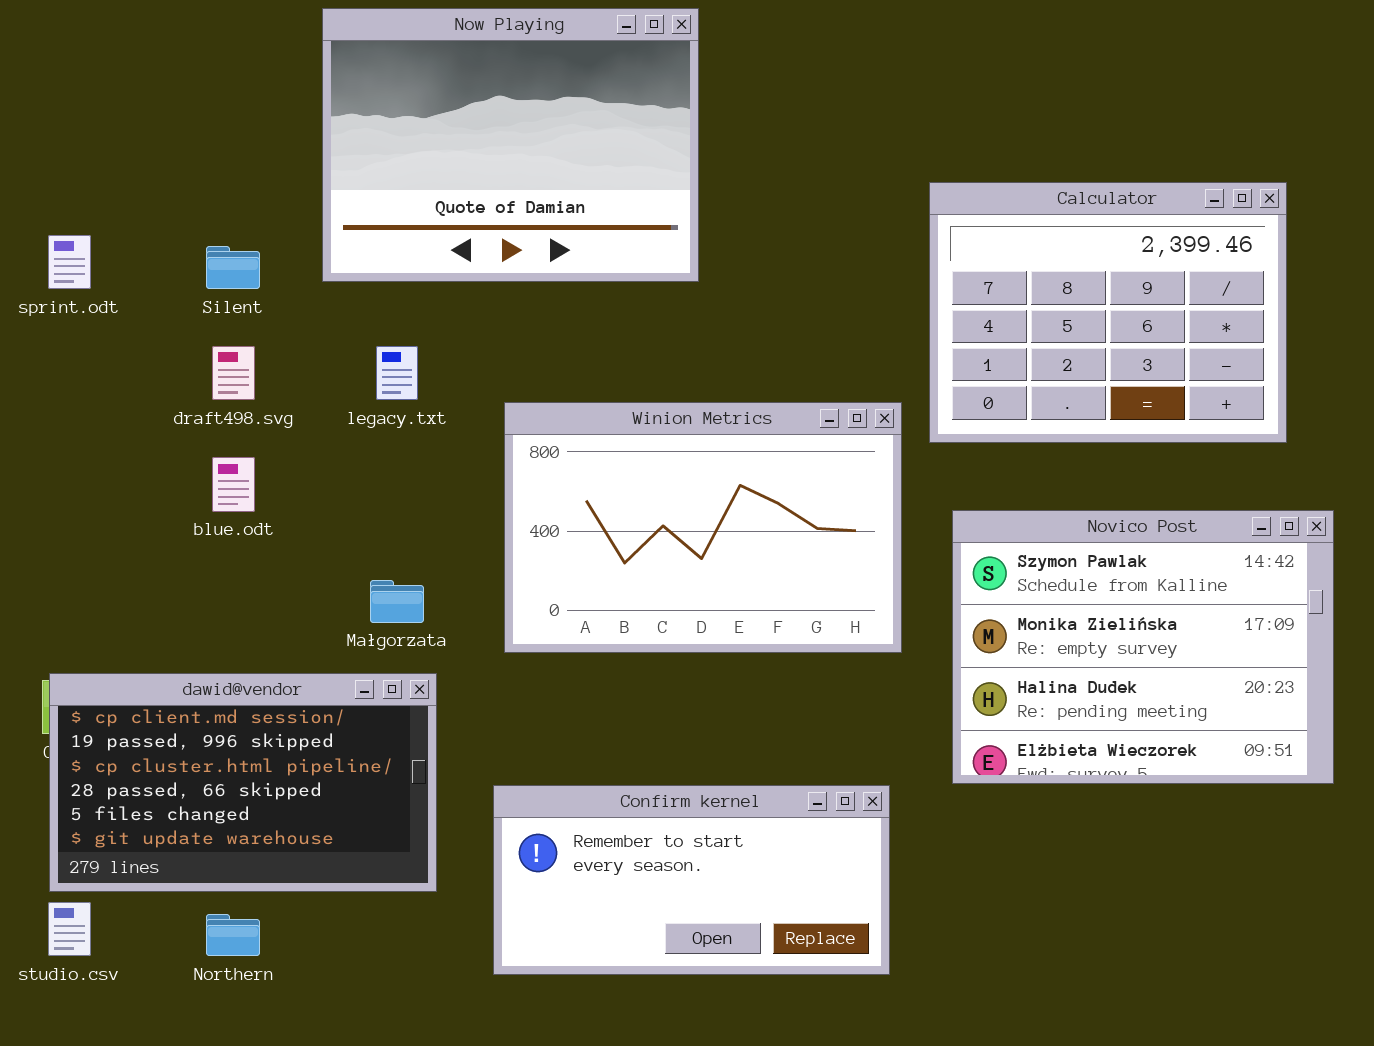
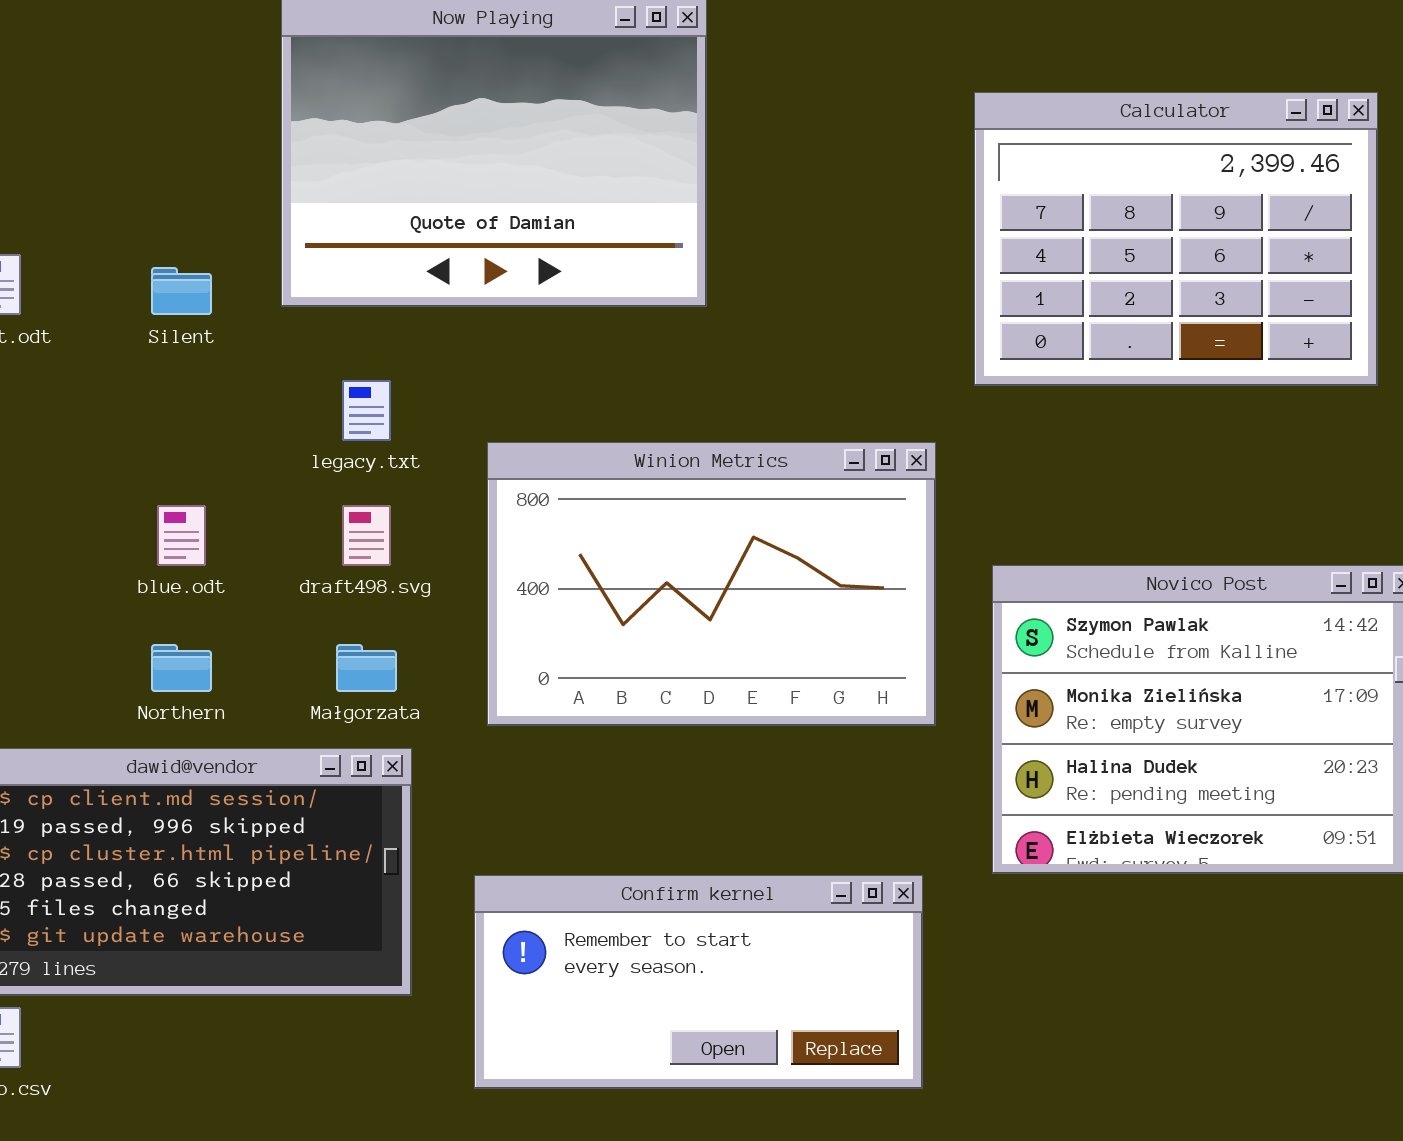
Calculator: [929,182,1287,443] -> [974,92,1378,386], moved
draft498.svg: [212,346,255,400] -> [342,505,391,566], moved
Northern: [206,914,260,956] -> [151,644,212,692], moved

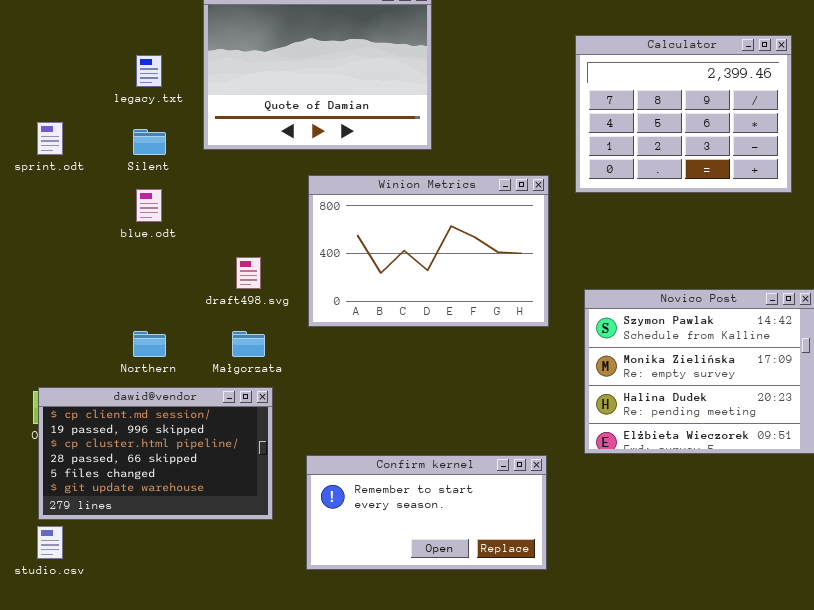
legacy.txt: [342,380,391,441] -> [136,55,162,87], moved
Winion Metrics: [487,442,936,726] -> [308,175,549,327], moved
blue.odt: [157,505,206,566] -> [136,189,162,222], moved

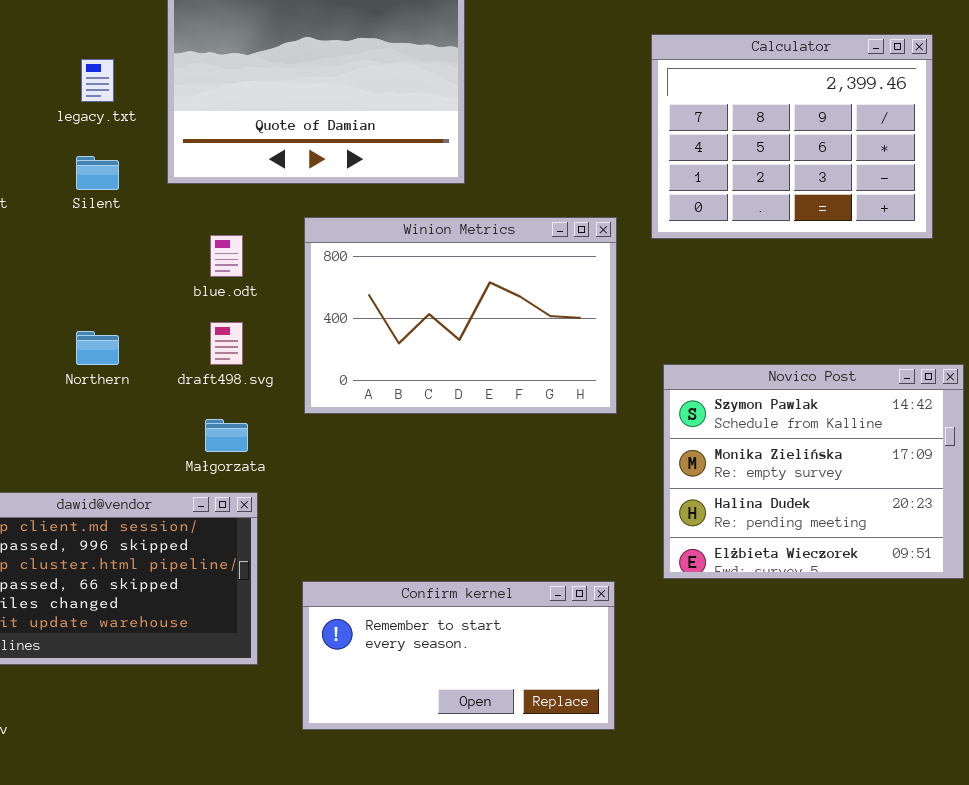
blue.odt: [136,189,162,222] -> [210,235,243,277], moved
Northern: [133,331,166,357] -> [76,331,119,365], moved

